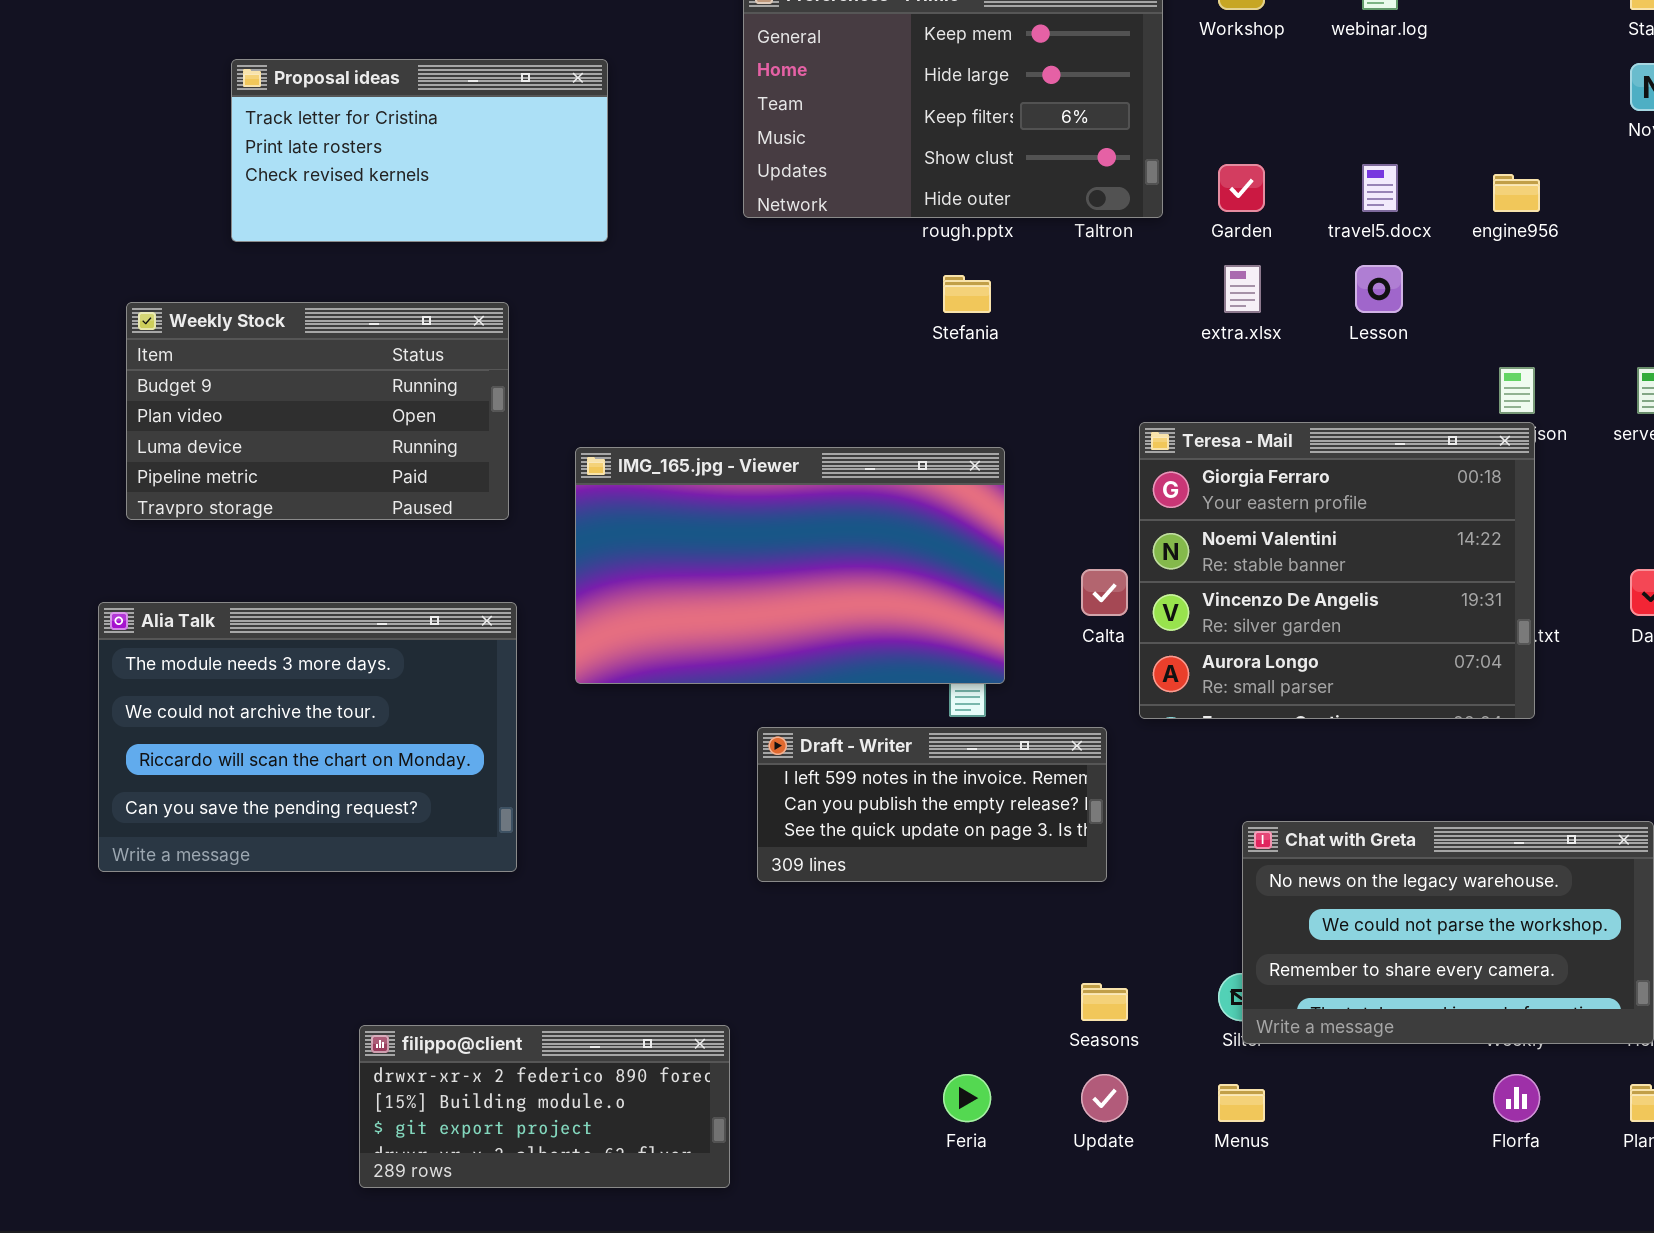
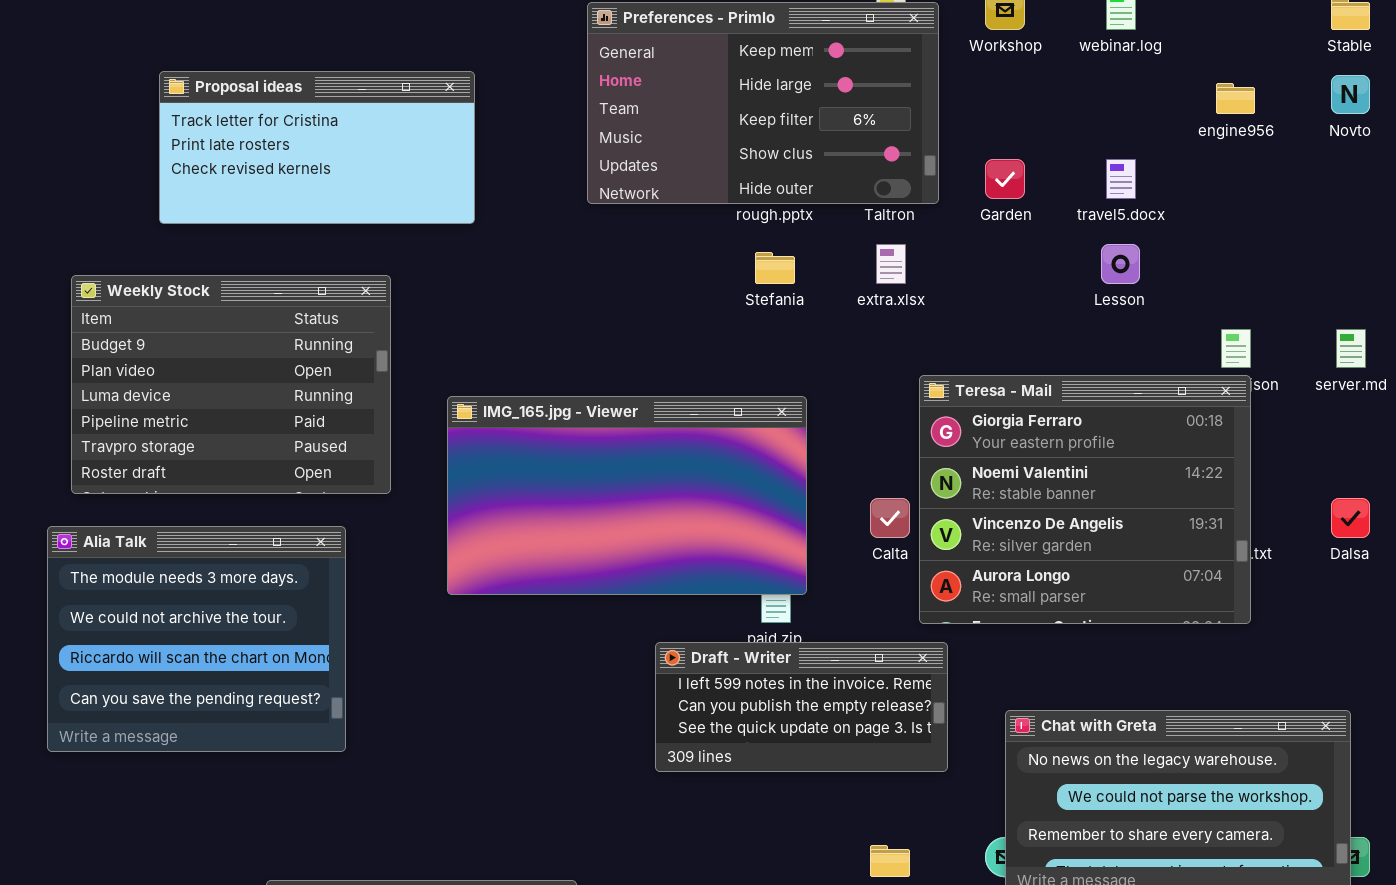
engine956: [1493,174,1540,212] -> [1216,83,1255,114], moved
extra.xlsx: [1224,265,1261,313] -> [876,244,906,284], moved
Weekly Stock: [126,302,509,520] -> [71,275,391,494], resized
Alia Talk: [98,602,517,872] -> [47,526,346,752], resized
Draft - Writer: [757,727,1107,882] -> [655,642,948,772], moved

